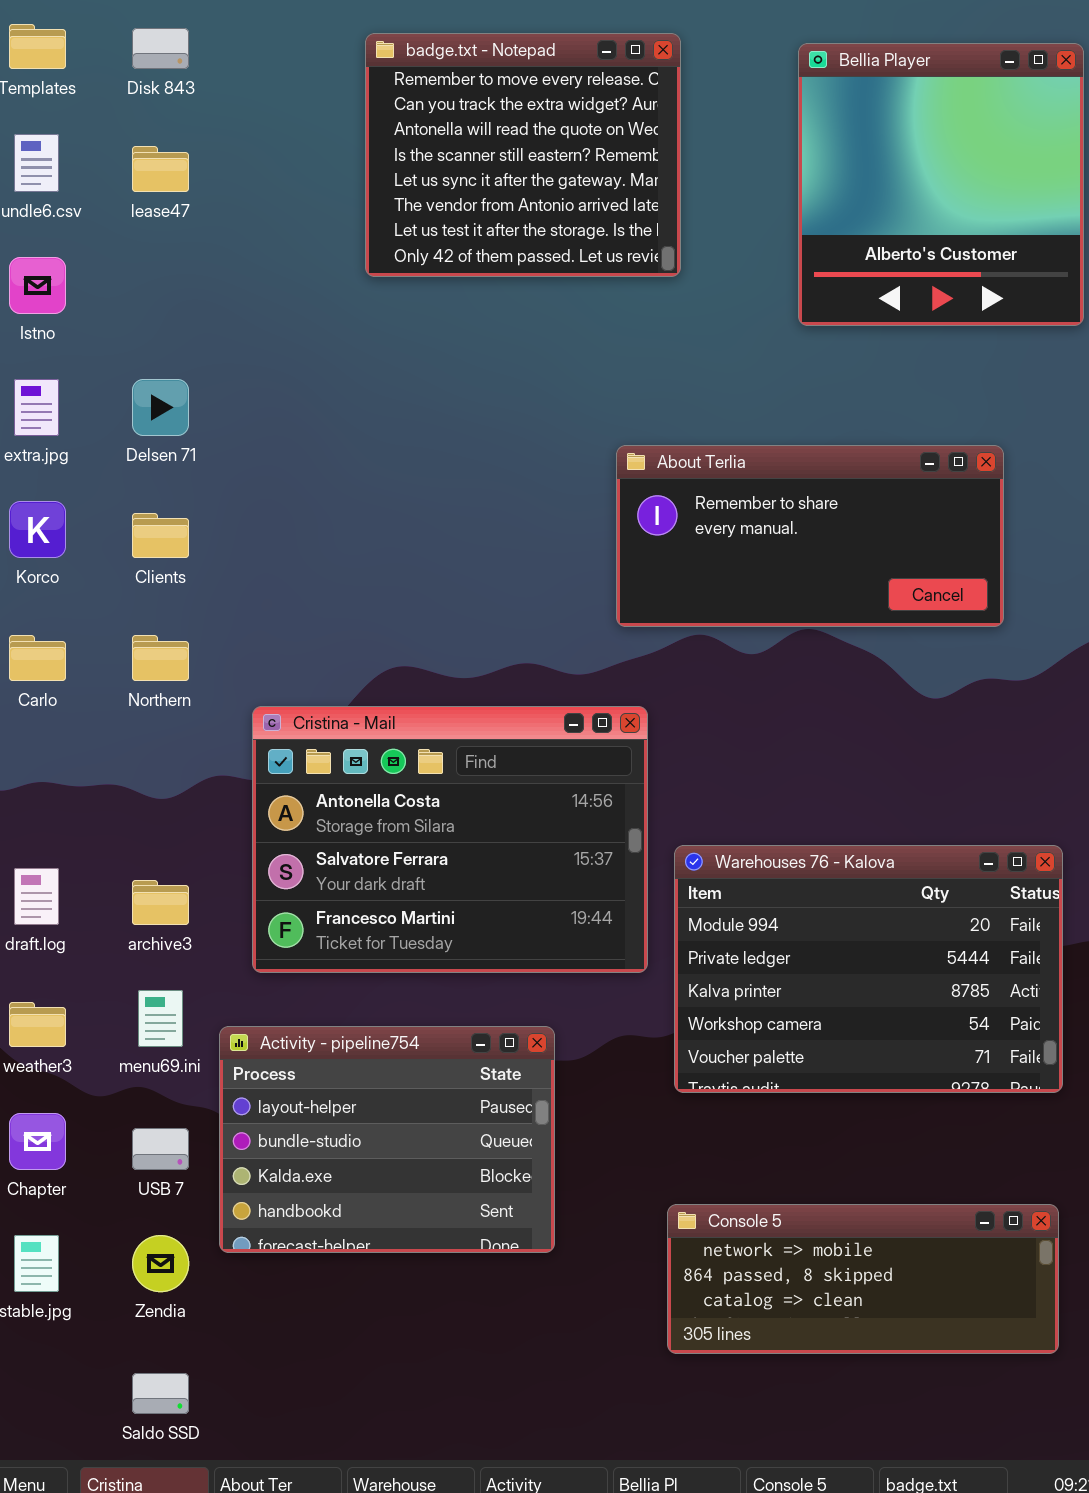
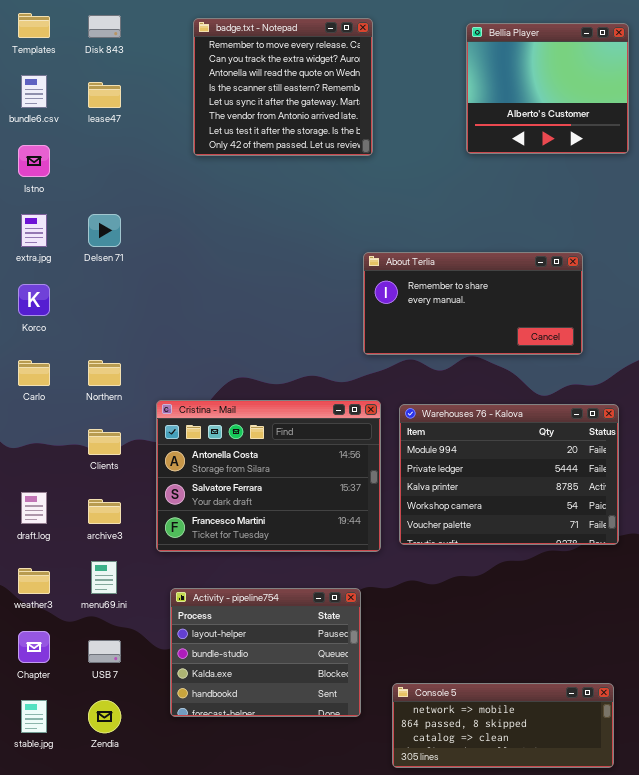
badge.txt - Notepad: [365,33,681,277] -> [193,18,373,156], moved
Bellia Player: [798,43,1084,326] -> [466,23,629,154], resized
Clients: [132,513,189,558] -> [88,429,121,455], moved
Warehouses 76 - Kalova: [674,845,1063,1093] -> [399,404,619,545], moved
Activity - pipeline754: [219,1026,555,1253] -> [170,588,361,717], moved

